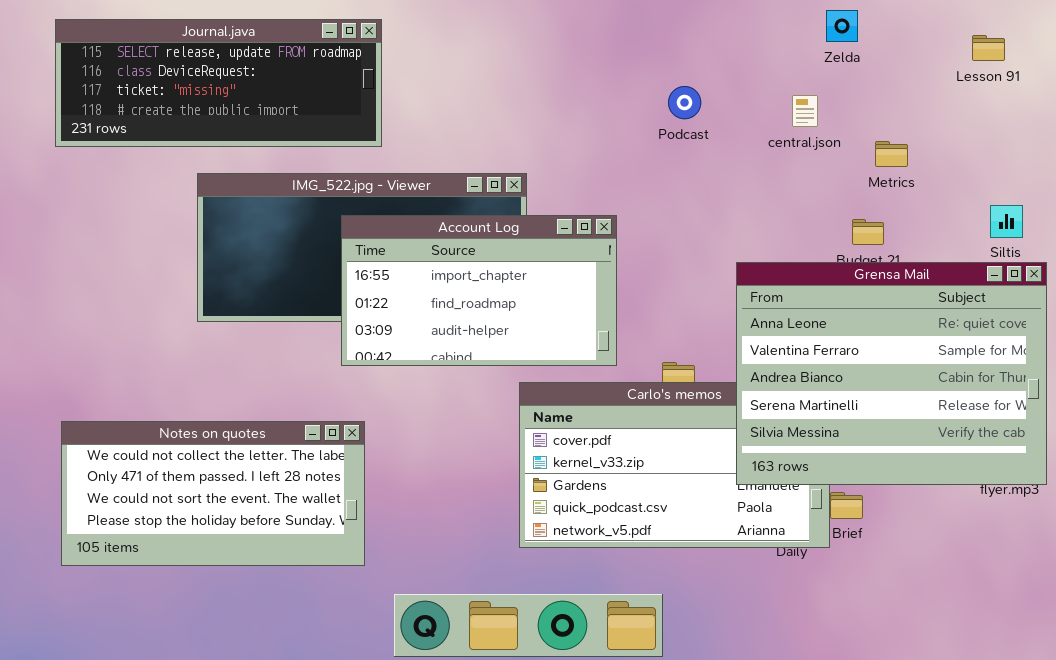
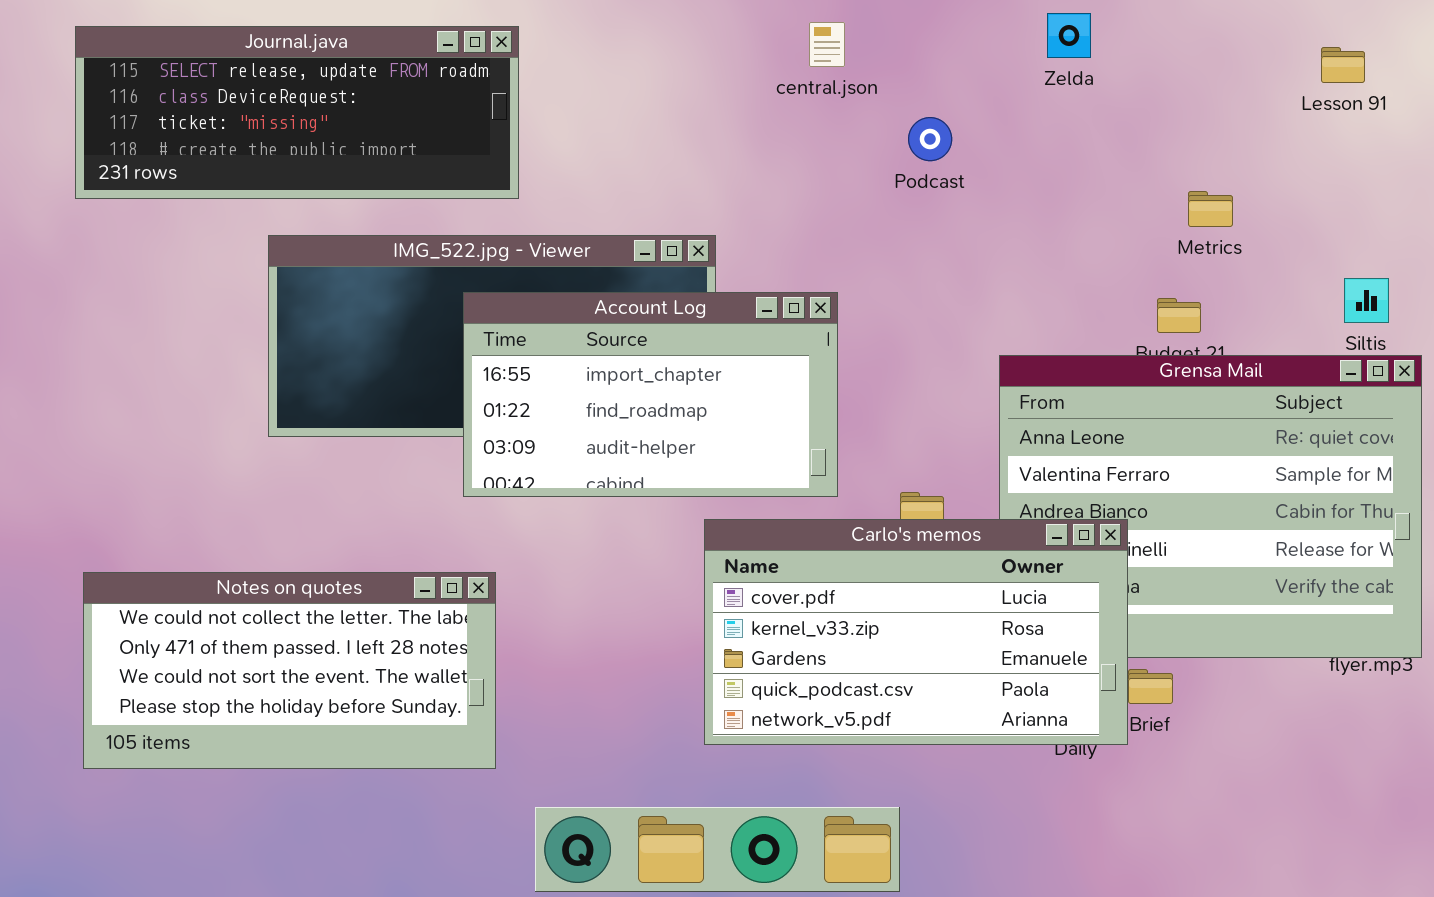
Zelda: [826,10,858,42] -> [1047,13,1091,58], moved
central.json: [792,95,818,127] -> [809,22,845,67], moved
Carlo's memos: [519,382,830,548] -> [704,519,1128,745], raised

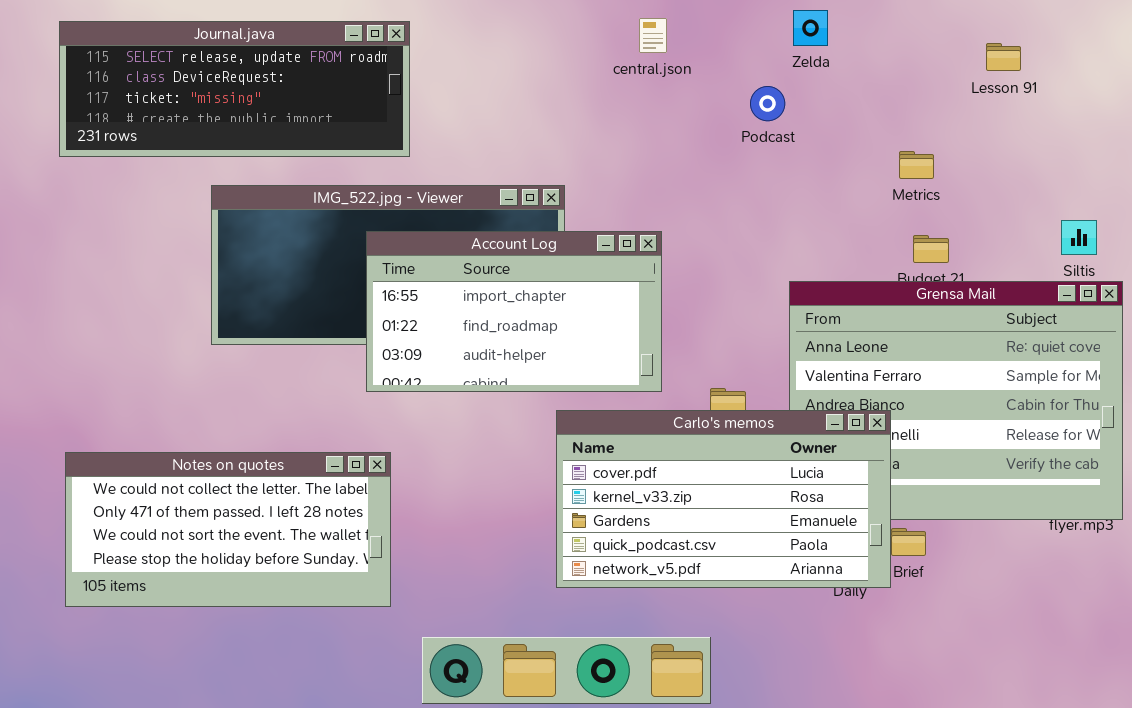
Zelda: [1047,13,1091,58] -> [793,10,828,46], moved
Lesson 91: [1321,47,1365,83] -> [986,43,1021,71], moved
Podcast: [908,117,952,161] -> [750,86,785,121], moved
Metrics: [1188,191,1233,227] -> [899,151,934,179], moved

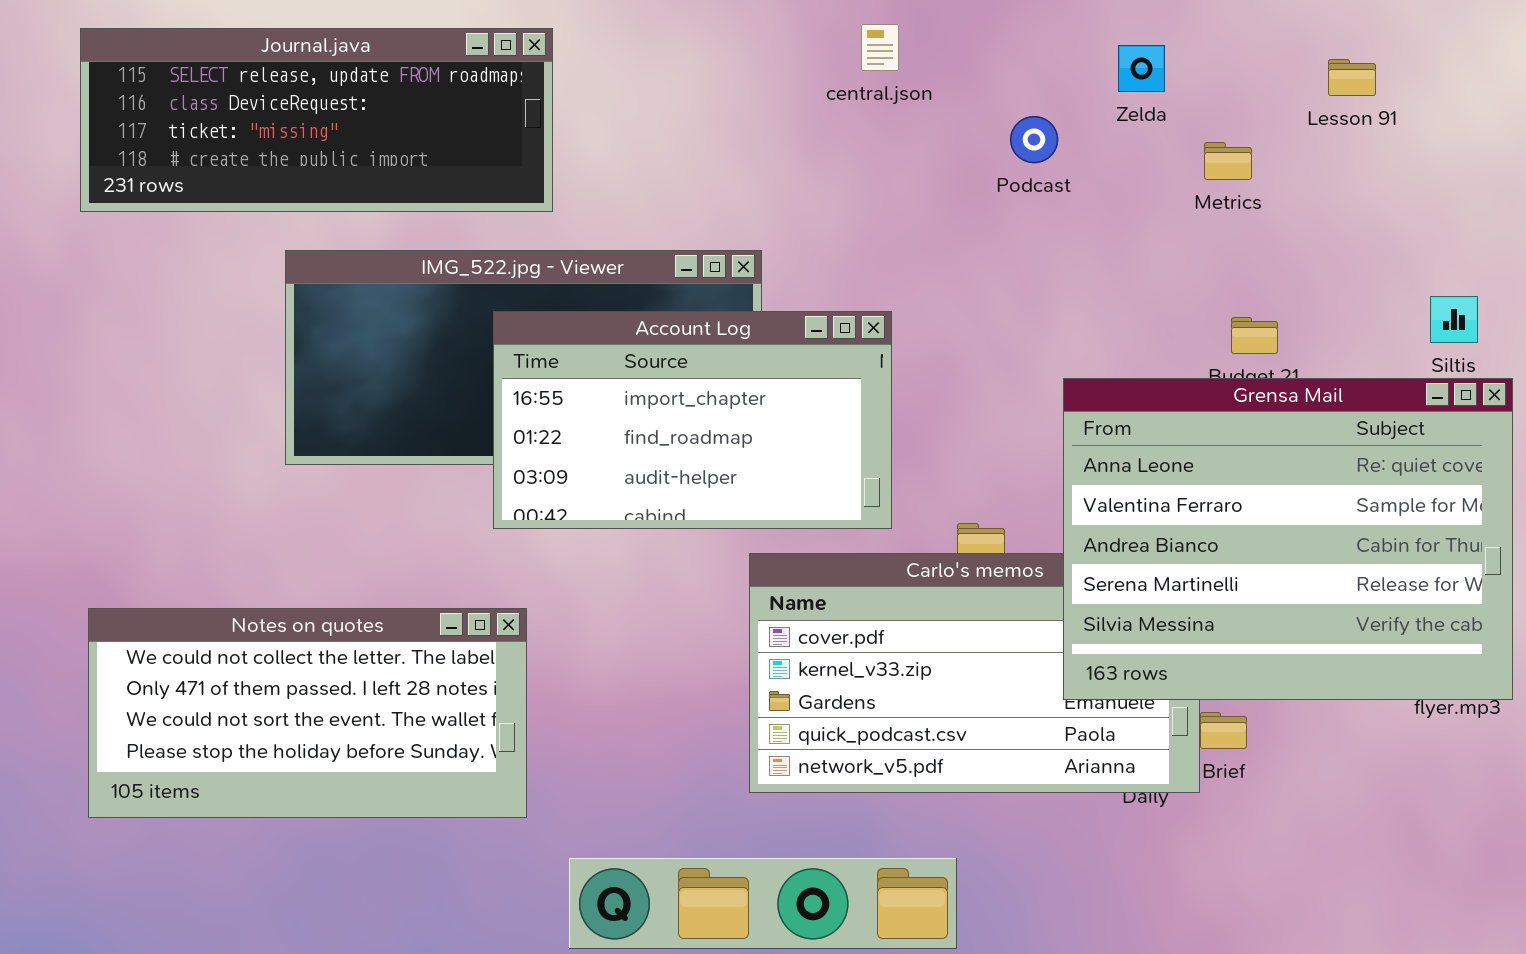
Zelda: [793,10,828,46] -> [1118,45,1165,92], moved
Metrics: [899,151,934,179] -> [1204,142,1252,180], moved
Grensa Mail: [789,281,1123,520] -> [1063,378,1513,700], raised

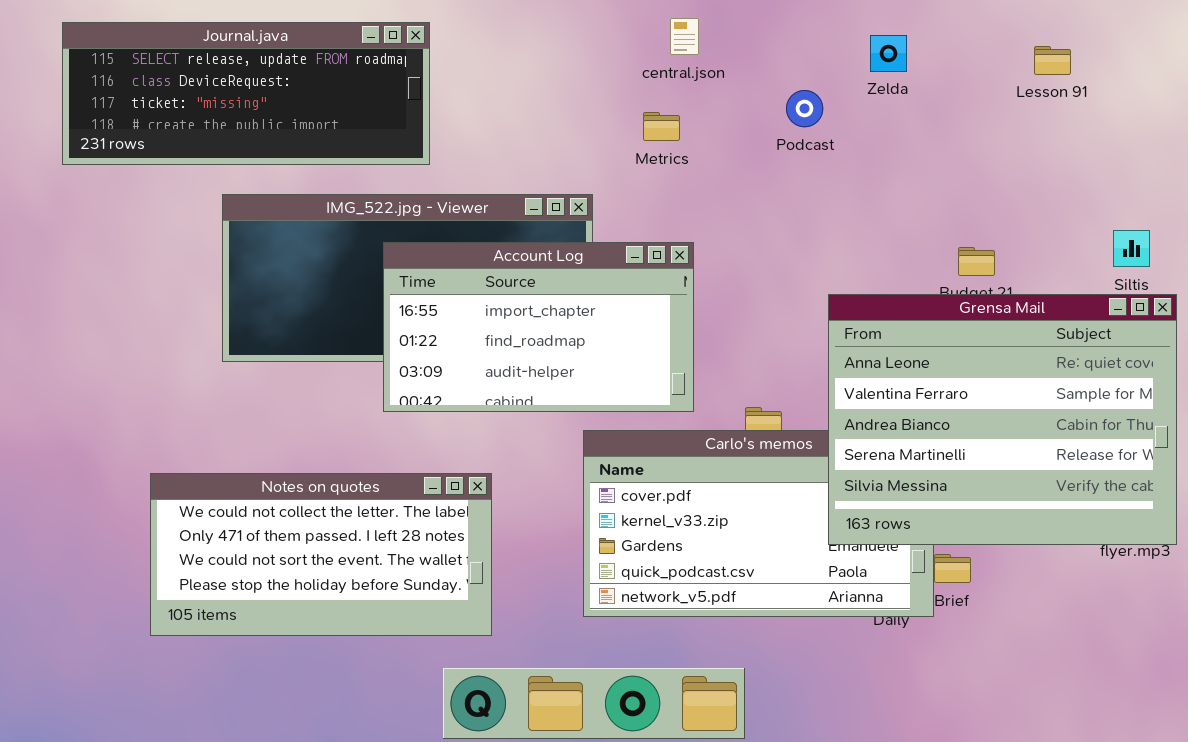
Metrics: [1204,142,1252,180] -> [643,112,680,141], moved
Notes on quotes: [88,608,527,818] -> [150,473,492,636], moved

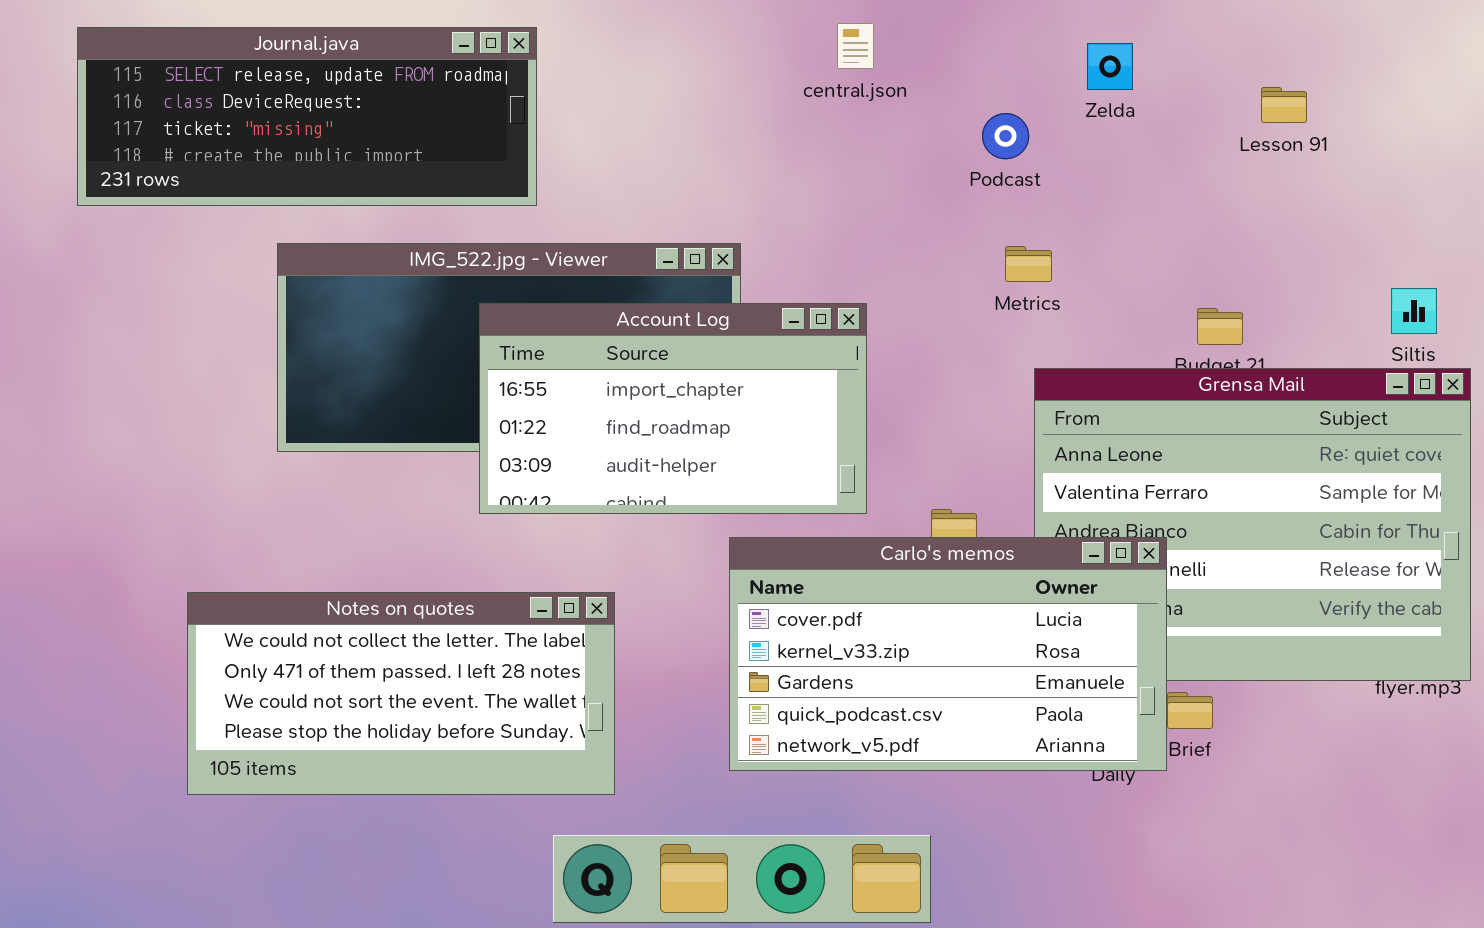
Lesson 91: [1034,46,1071,75] -> [1261,87,1307,123], moved
Metrics: [643,112,680,141] -> [1005,246,1052,282], moved
Carlo's memos: [583,430,934,617] -> [729,537,1167,771], raised

